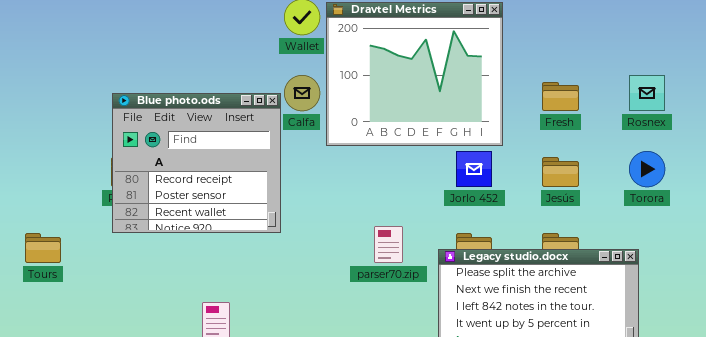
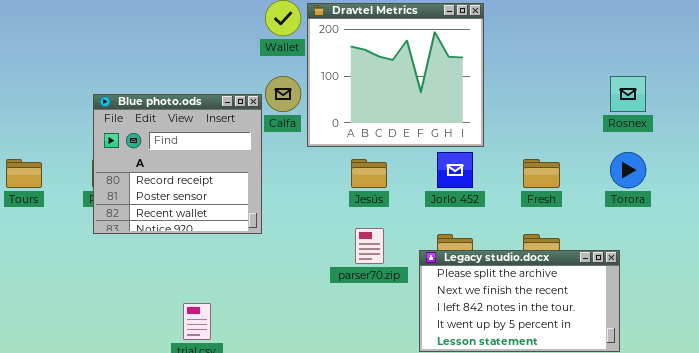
Fresh: [542,82,579,111] -> [523,159,560,188], moved
Jesús: [542,157,579,187] -> [351,159,387,188], moved
Tours: [25,233,61,263] -> [6,159,42,188], moved

